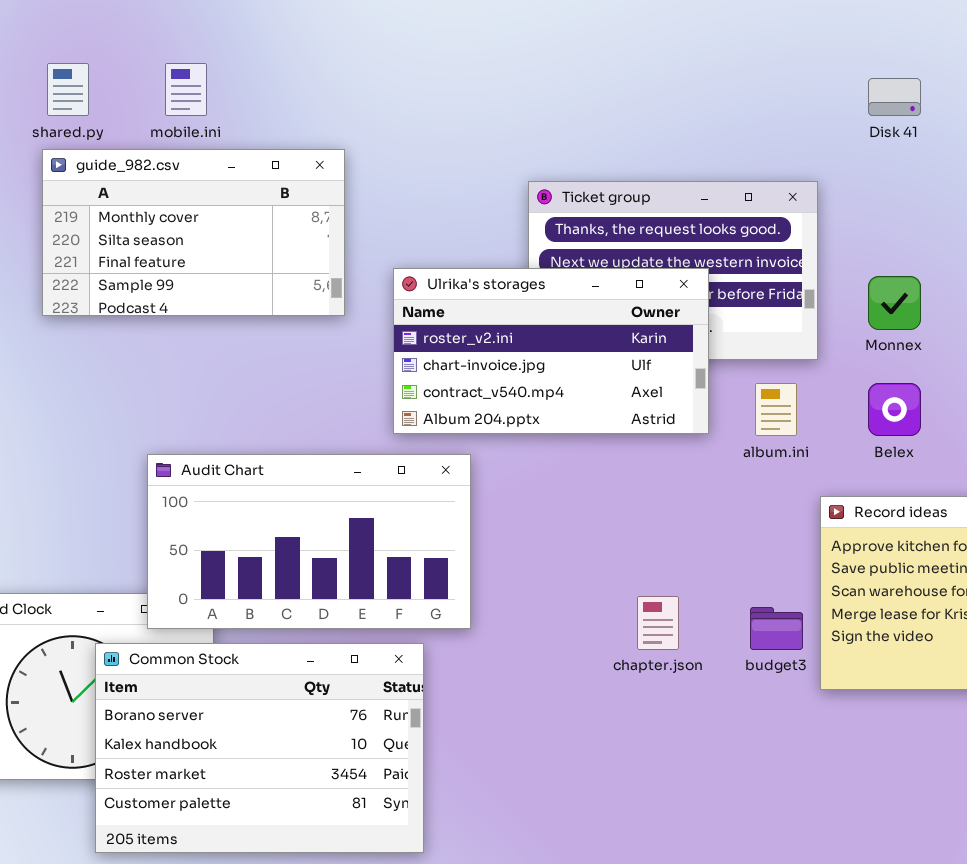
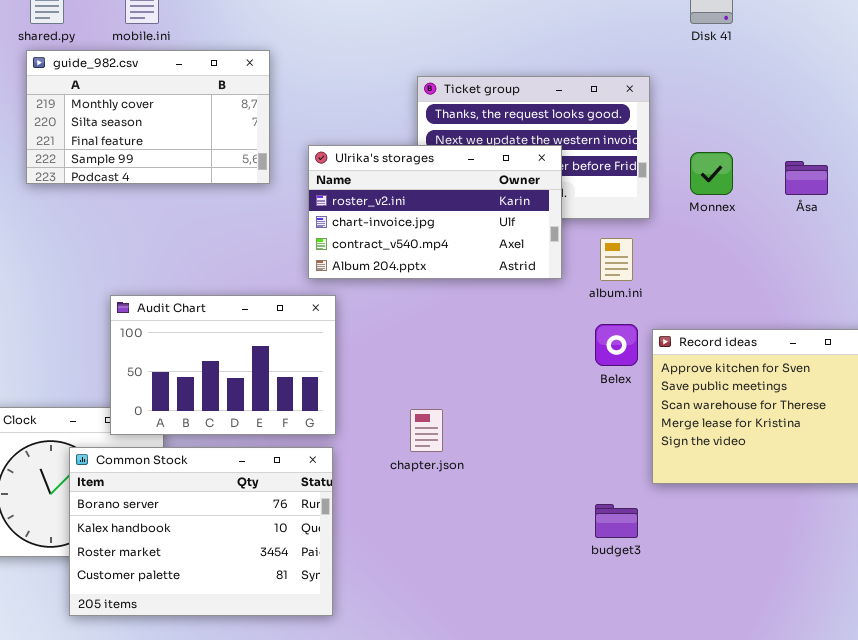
Belex: [868,383,921,436] -> [595,324,638,366], moved
Audit Chart: [147,454,471,629] -> [110,295,336,435], resized
chapter.json: [637,596,679,650] -> [410,409,443,452], moved
budget3: [750,607,803,650] -> [595,504,638,538], moved

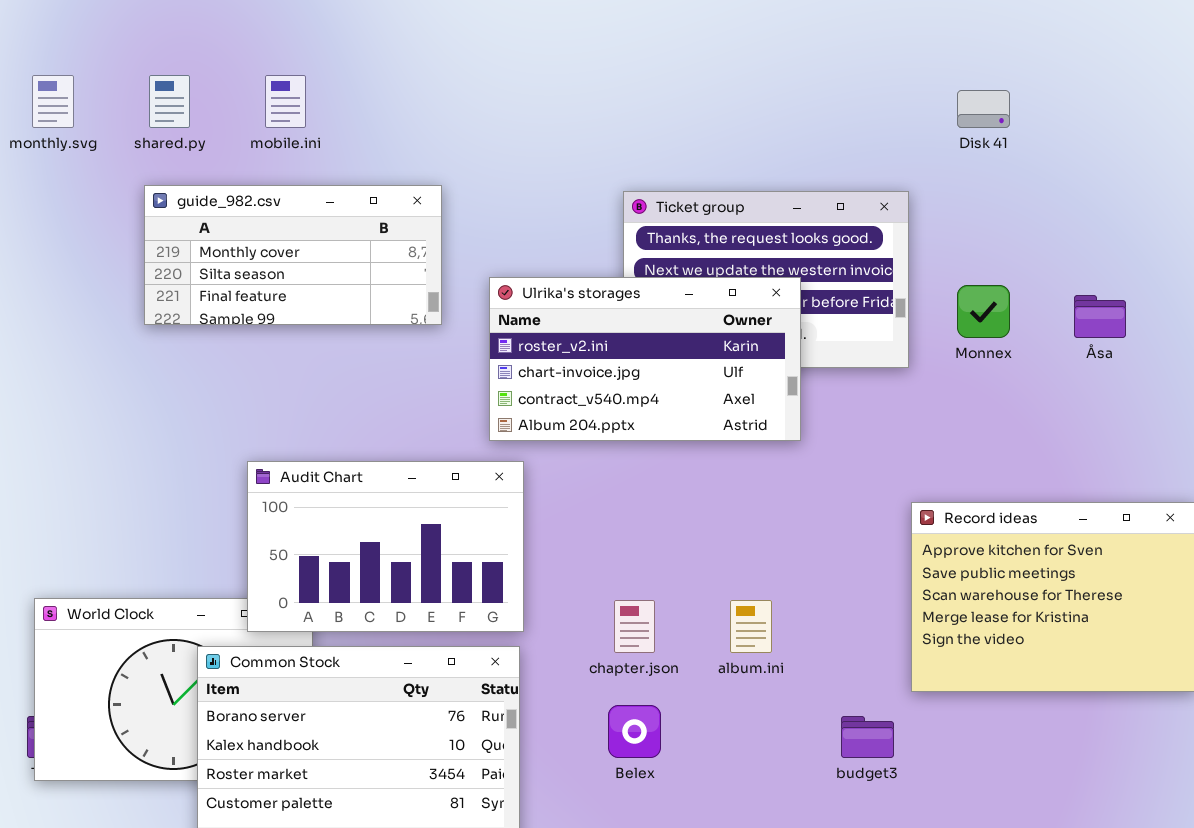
guide_982.csv: [26,50,270,184] -> [144,185,442,325], resized
album.ini: [600,238,633,281] -> [730,600,772,653], moved
Belex: [595,324,638,366] -> [608,705,661,758], moved

